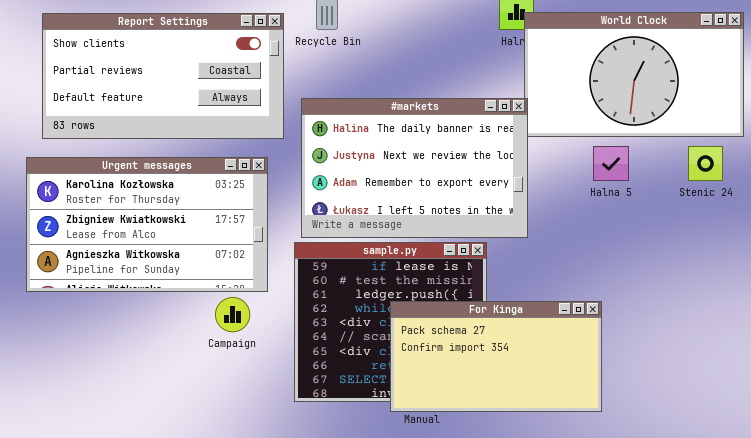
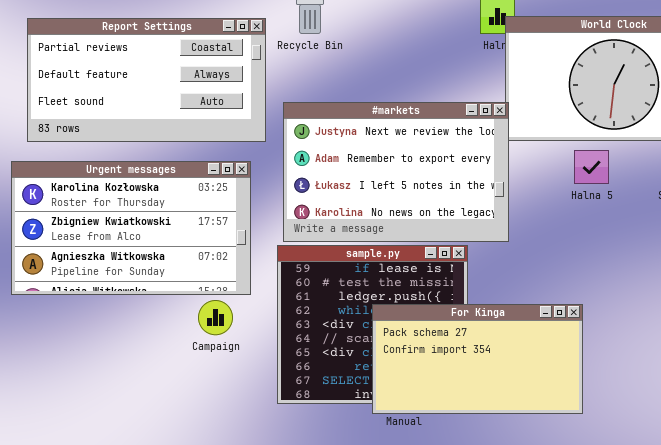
Report Settings: [42,13,284,139] -> [27,18,266,142], scrolled down 1 row
#markets: [301,98,528,238] -> [283,102,509,242], scrolled down 1 row

